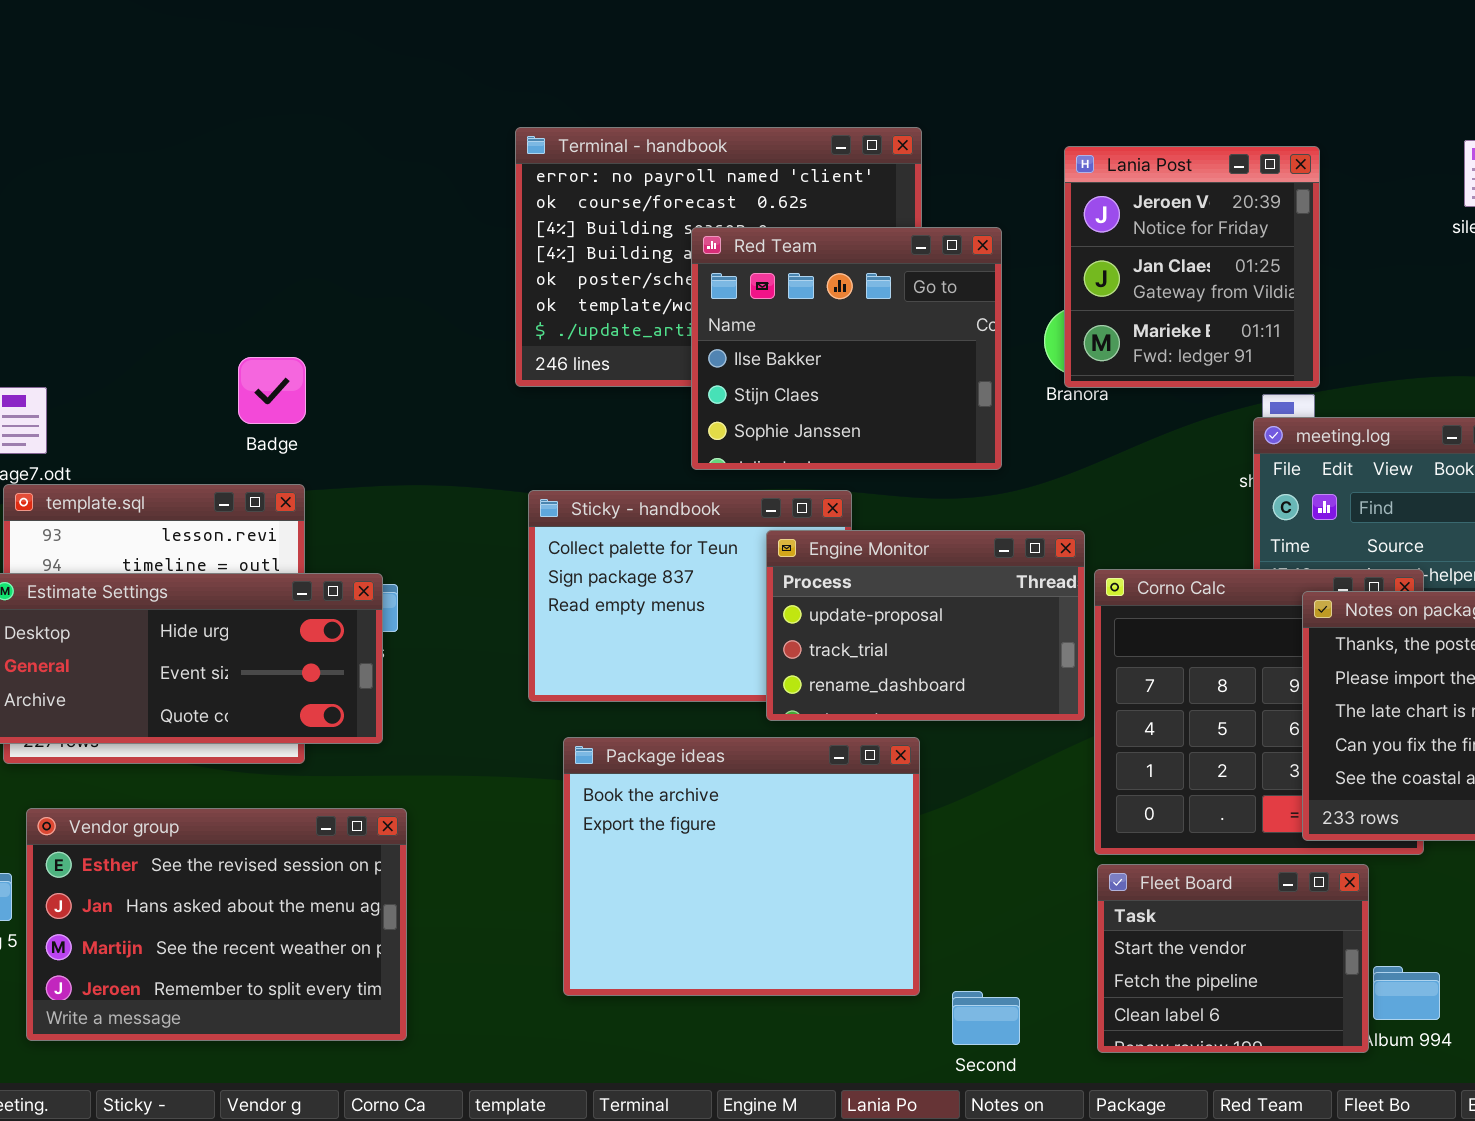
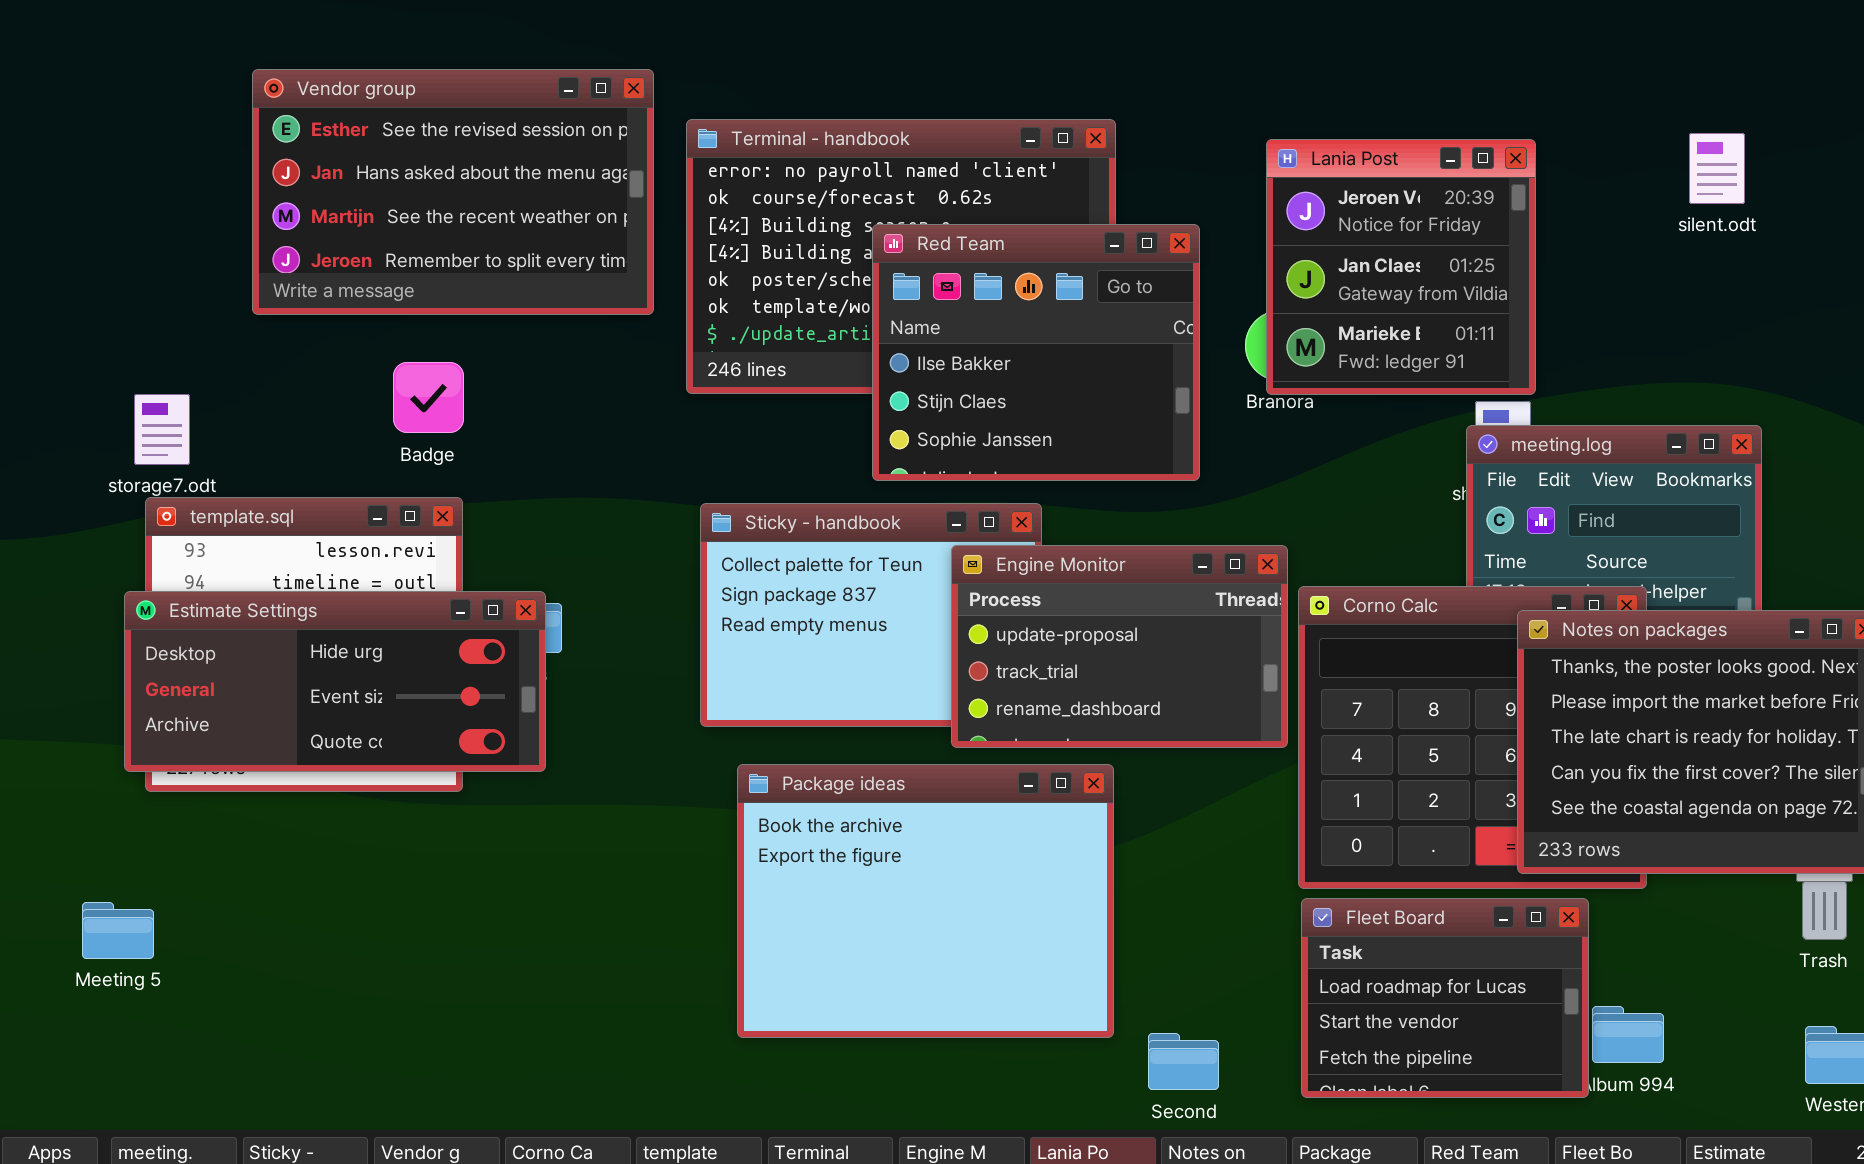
Vendor group: [26,808,407,1041] -> [252,69,654,315], moved
Fleet Board: [1097,864,1369,1053] -> [1301,898,1589,1098], scrolled up 1 row

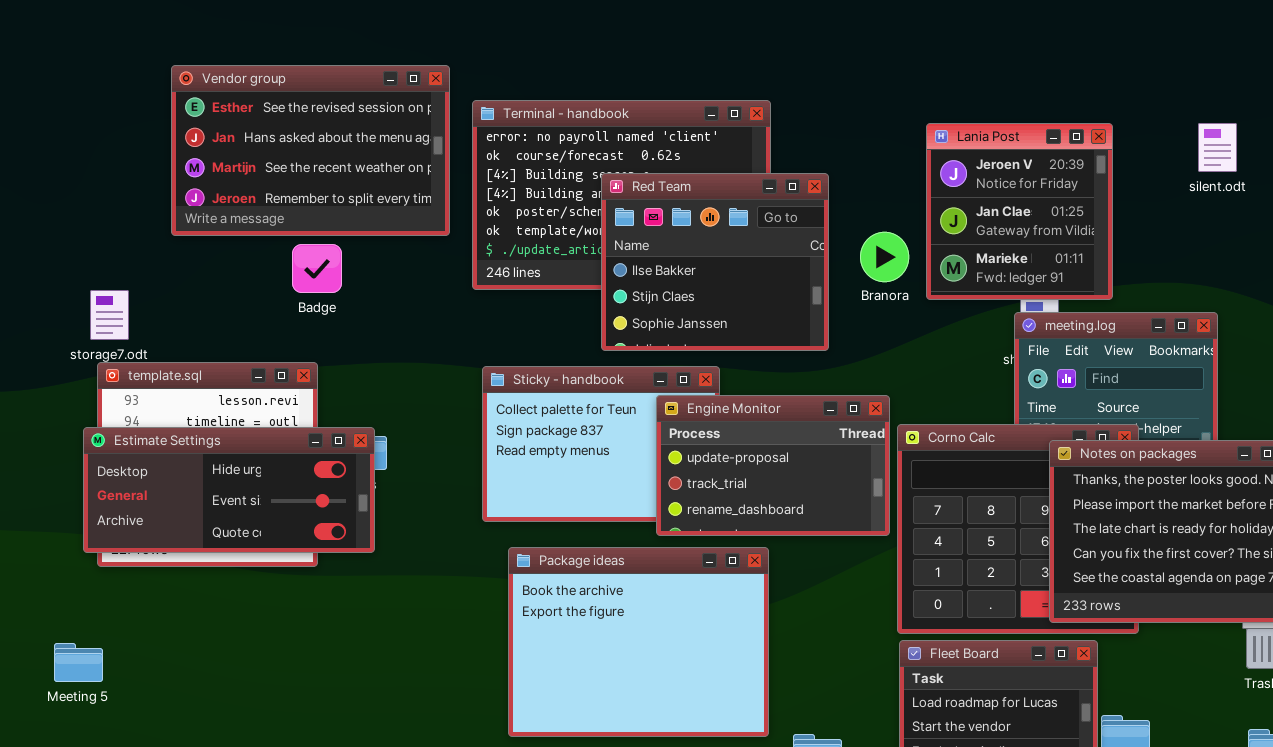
silent.odt: [1689,133,1745,204] -> [1198,123,1237,172], moved
Lania Post: [1266,139,1536,395] -> [926,123,1113,300], moved
Badge: [393,362,464,433] -> [292,244,342,293], moved

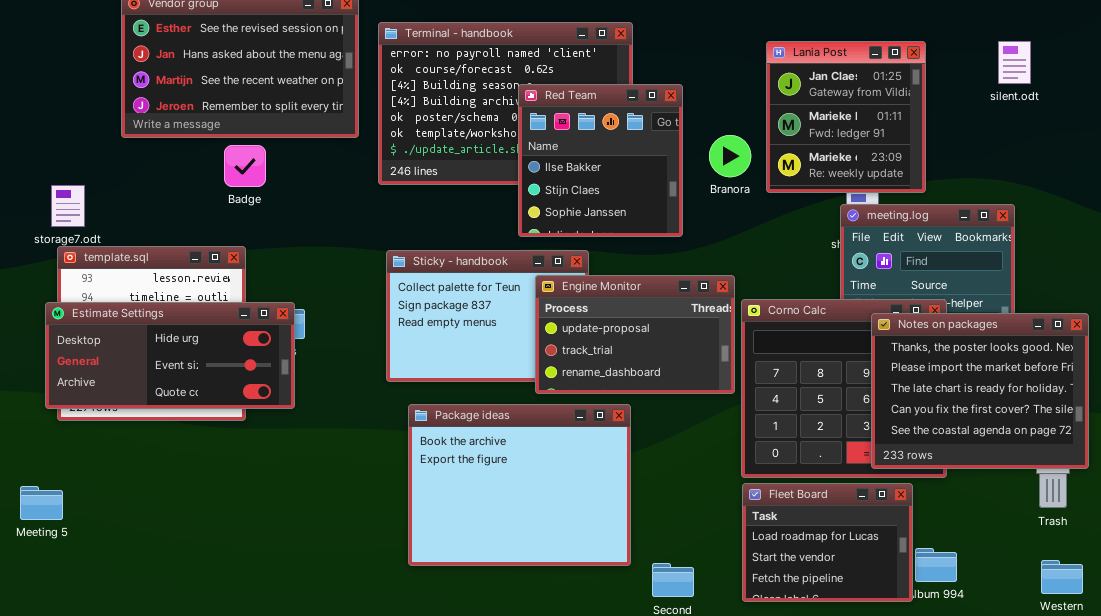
Lania Post: [926,123,1113,300] -> [766,41,926,193], scrolled down 1 row
Red Team: [601,173,829,351] -> [518,84,683,237], resized

